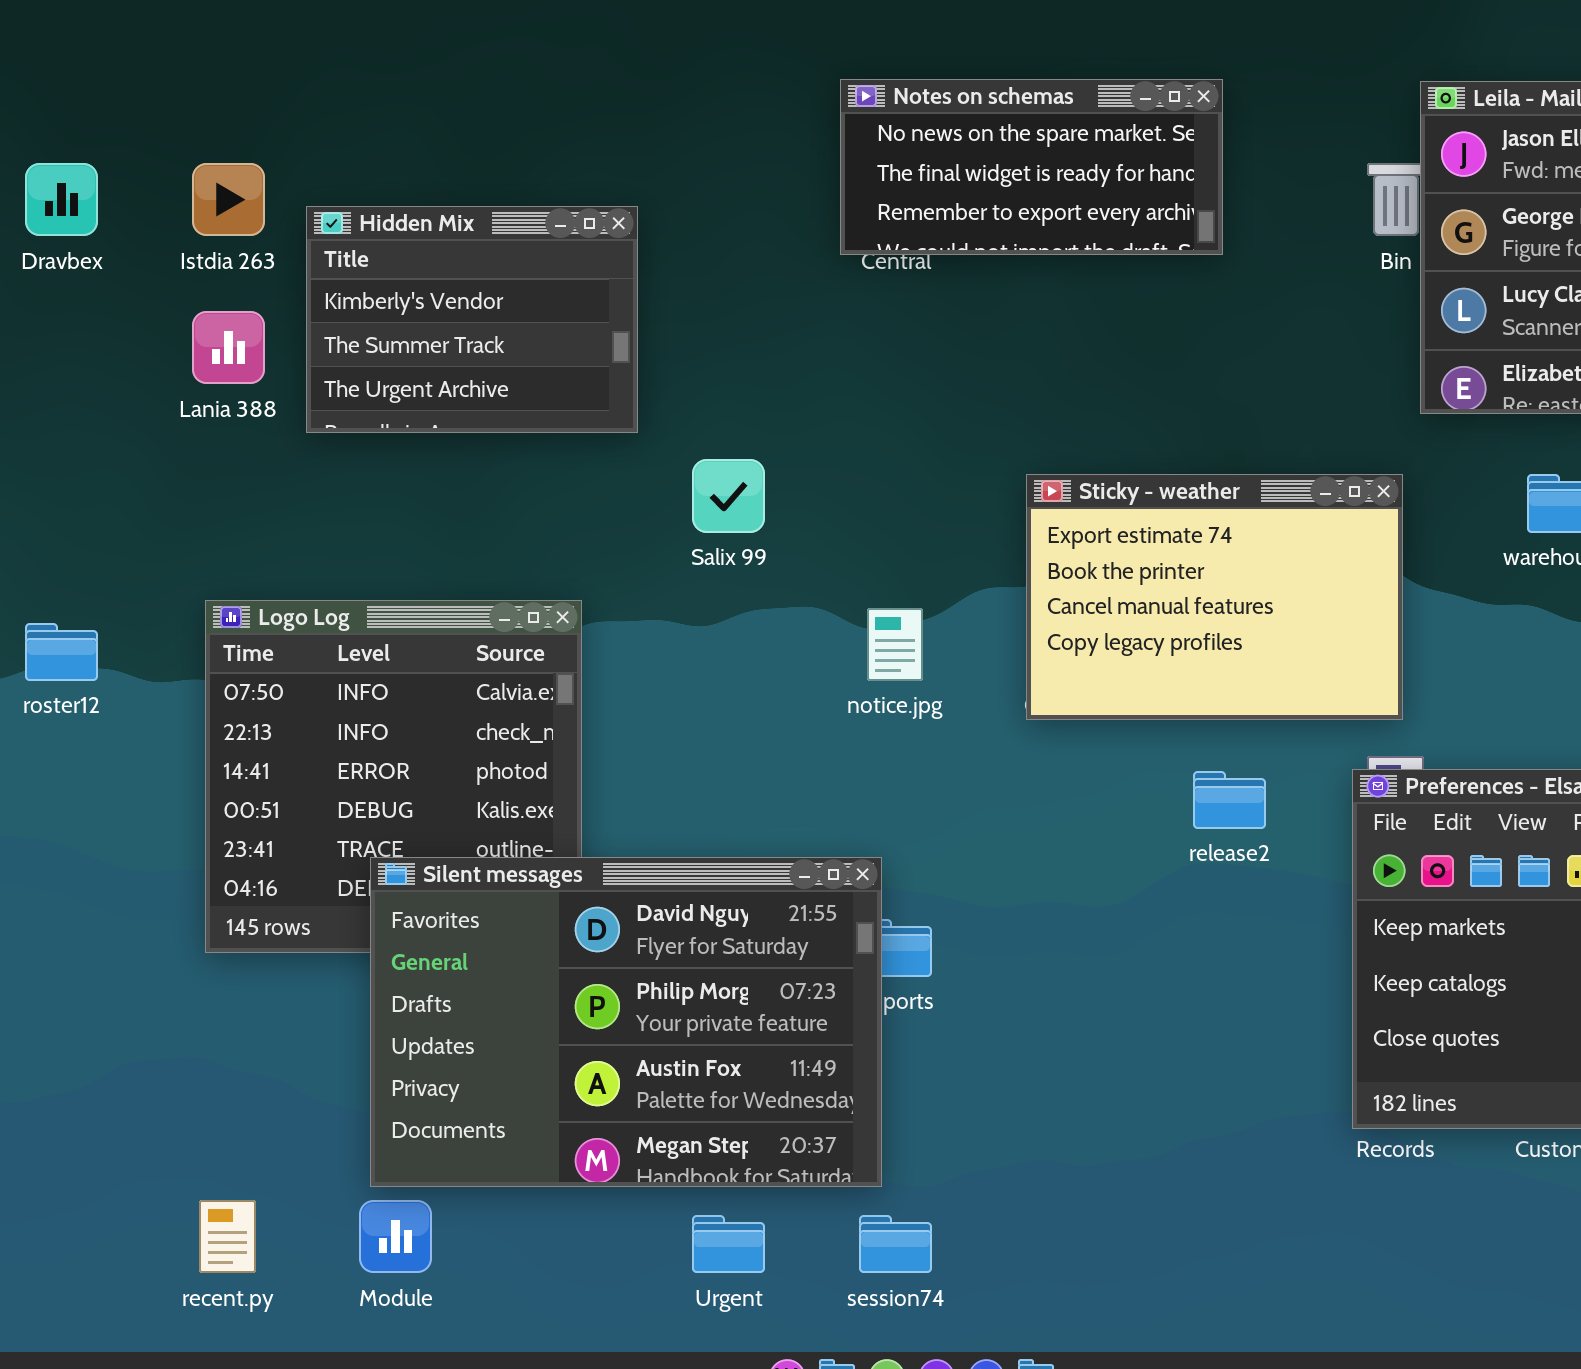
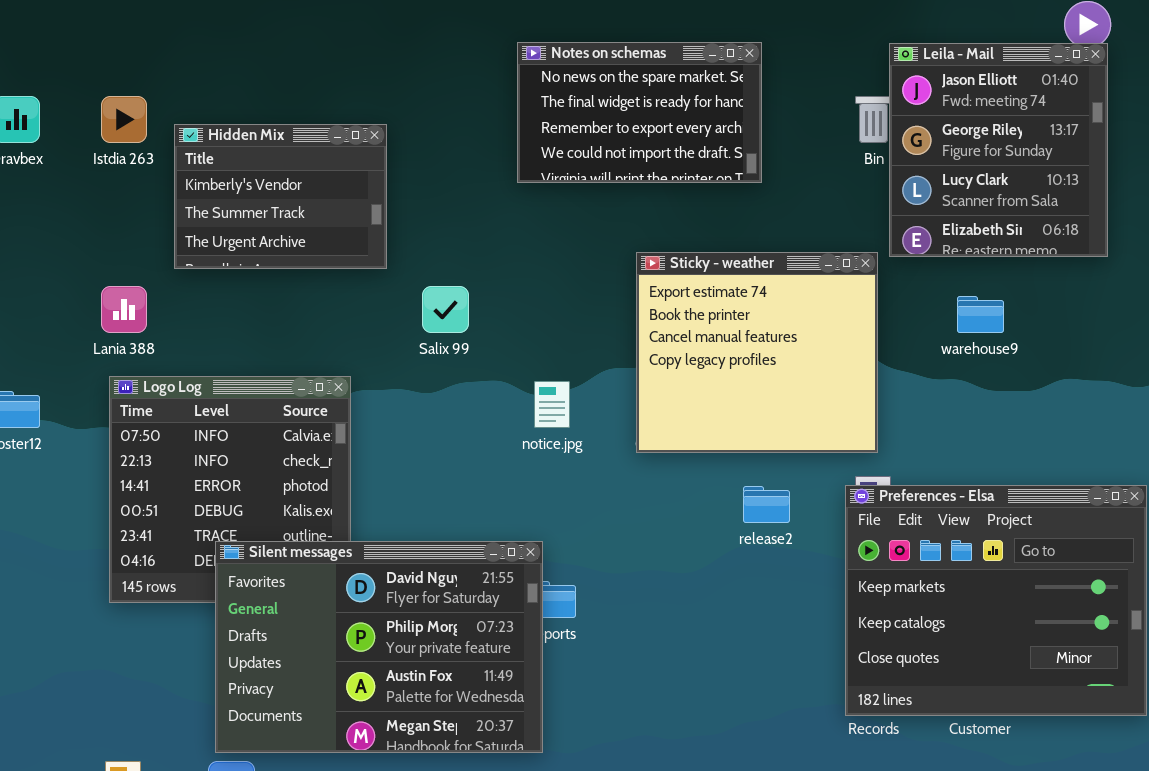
Notes on schemas: [840,79,1223,255] -> [517,42,762,183], resized
Lania 388: [192,311,265,384] -> [101,286,147,333], moved
Sticky - weather: [1026,474,1403,720] -> [636,252,878,453], resized

